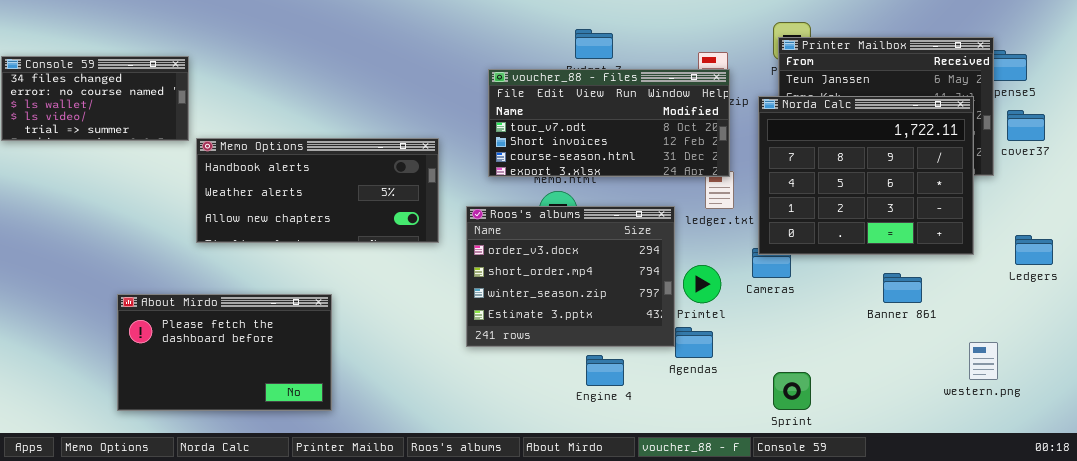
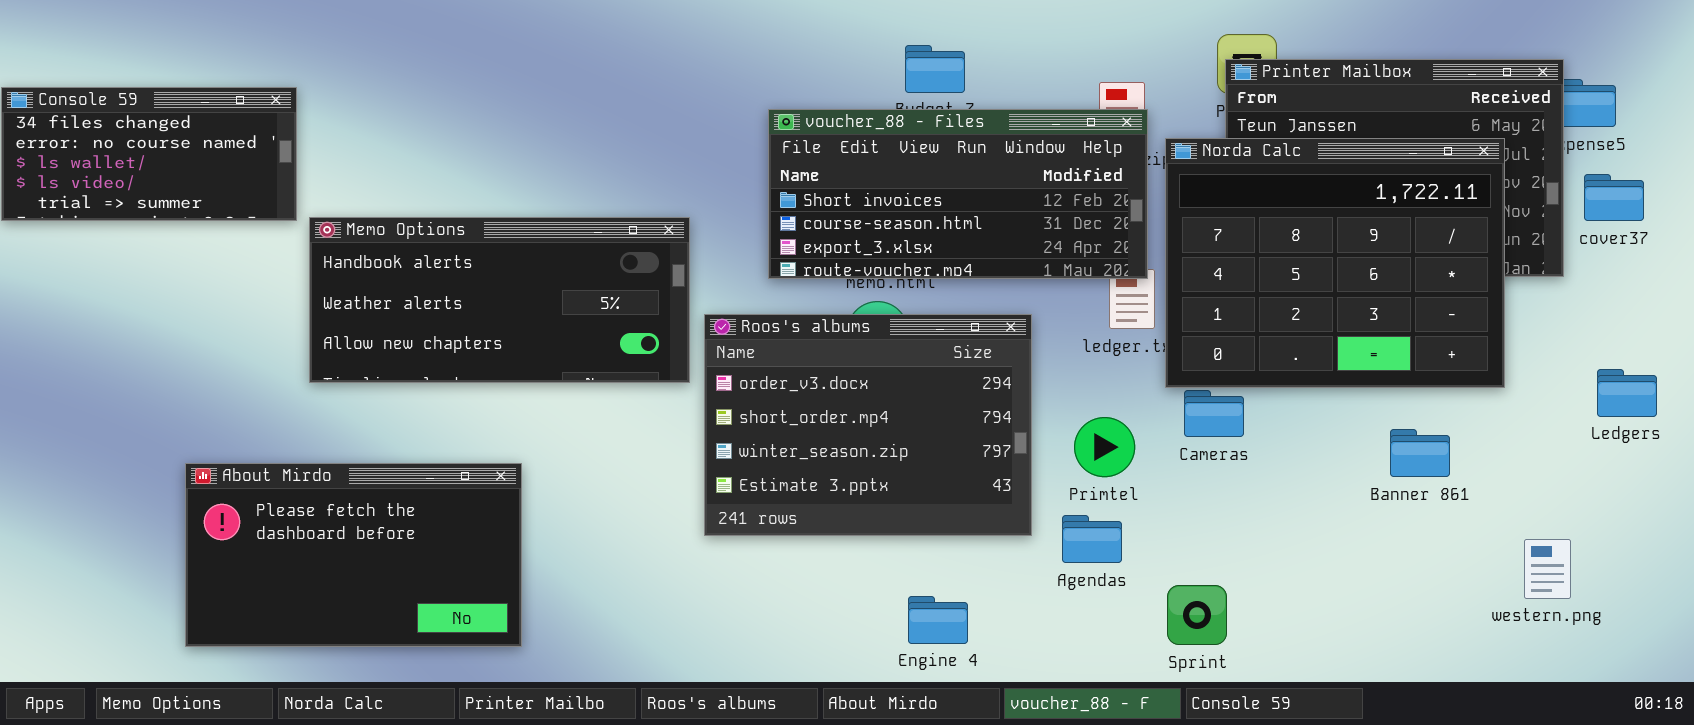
voucher_88 - Files: [488,69,730,177] -> [768,109,1148,279], scrolled down 1 row
Norda Calc: [758,96,974,255] -> [1165,138,1505,388], moved
Roos's albums: [466,206,675,347] -> [704,314,1032,536], moved
Engine 4: [586,355,624,386] -> [908,596,968,644], moved
Sprint: [773,372,811,410] -> [1167,585,1227,645], moved

